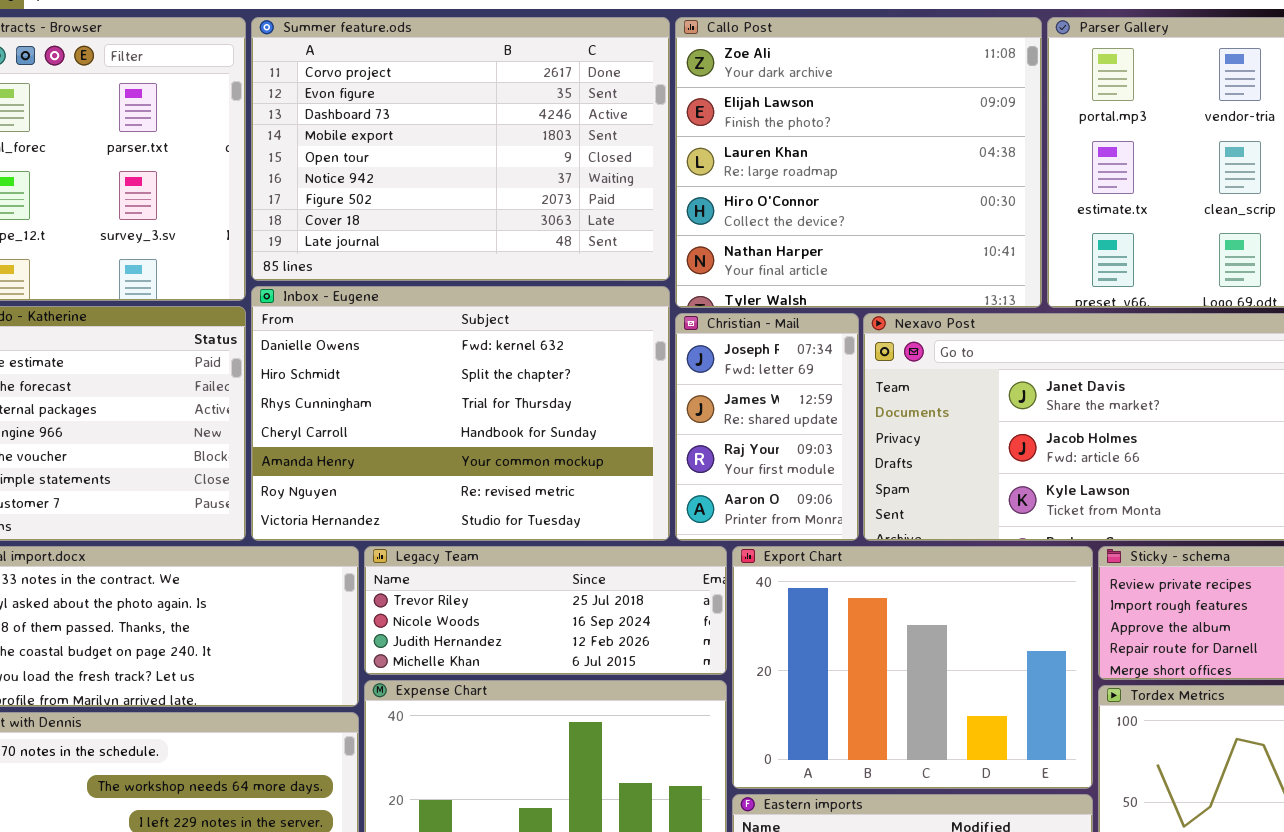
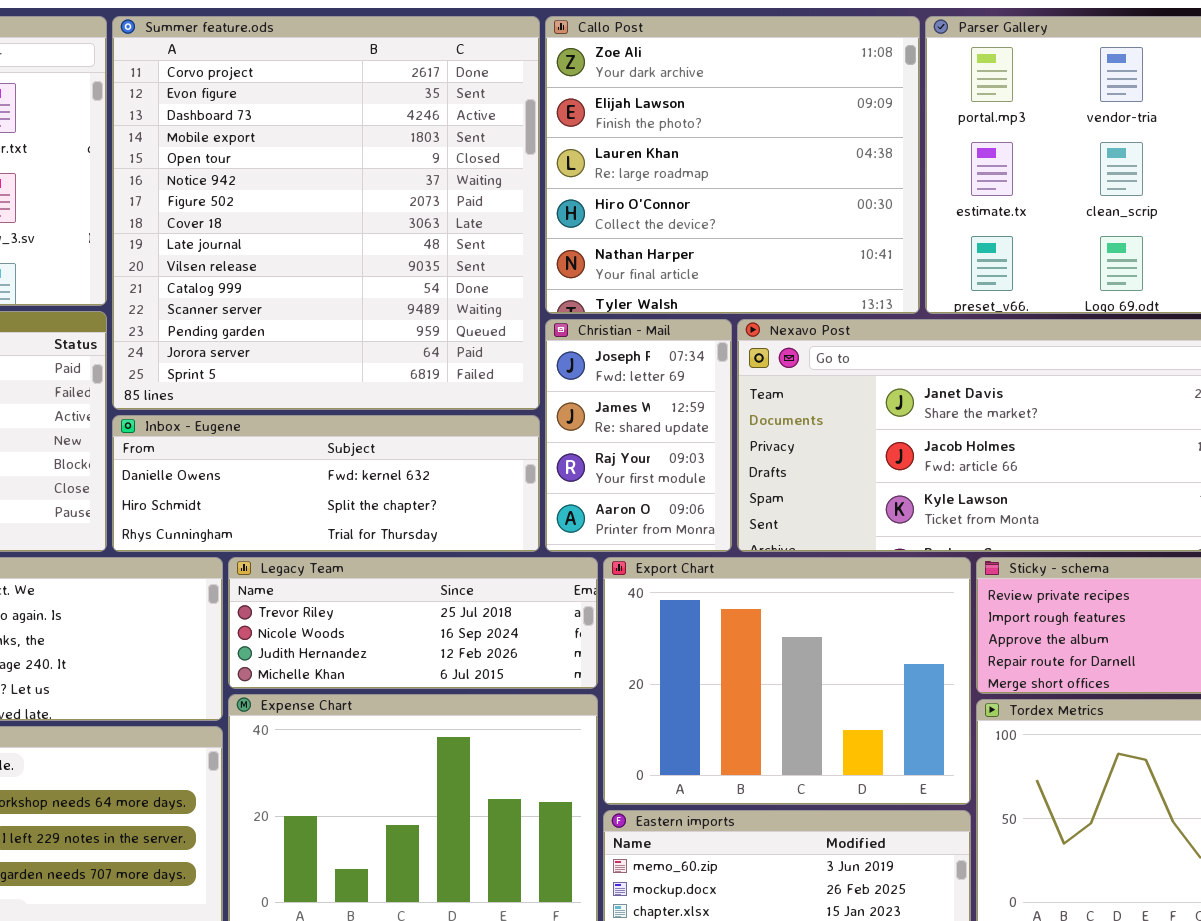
Summer feature.ods: [251,17,670,281] -> [112,16,540,410], resized
Inbox - Eugene: [251,286,670,541] -> [112,415,540,552], resized

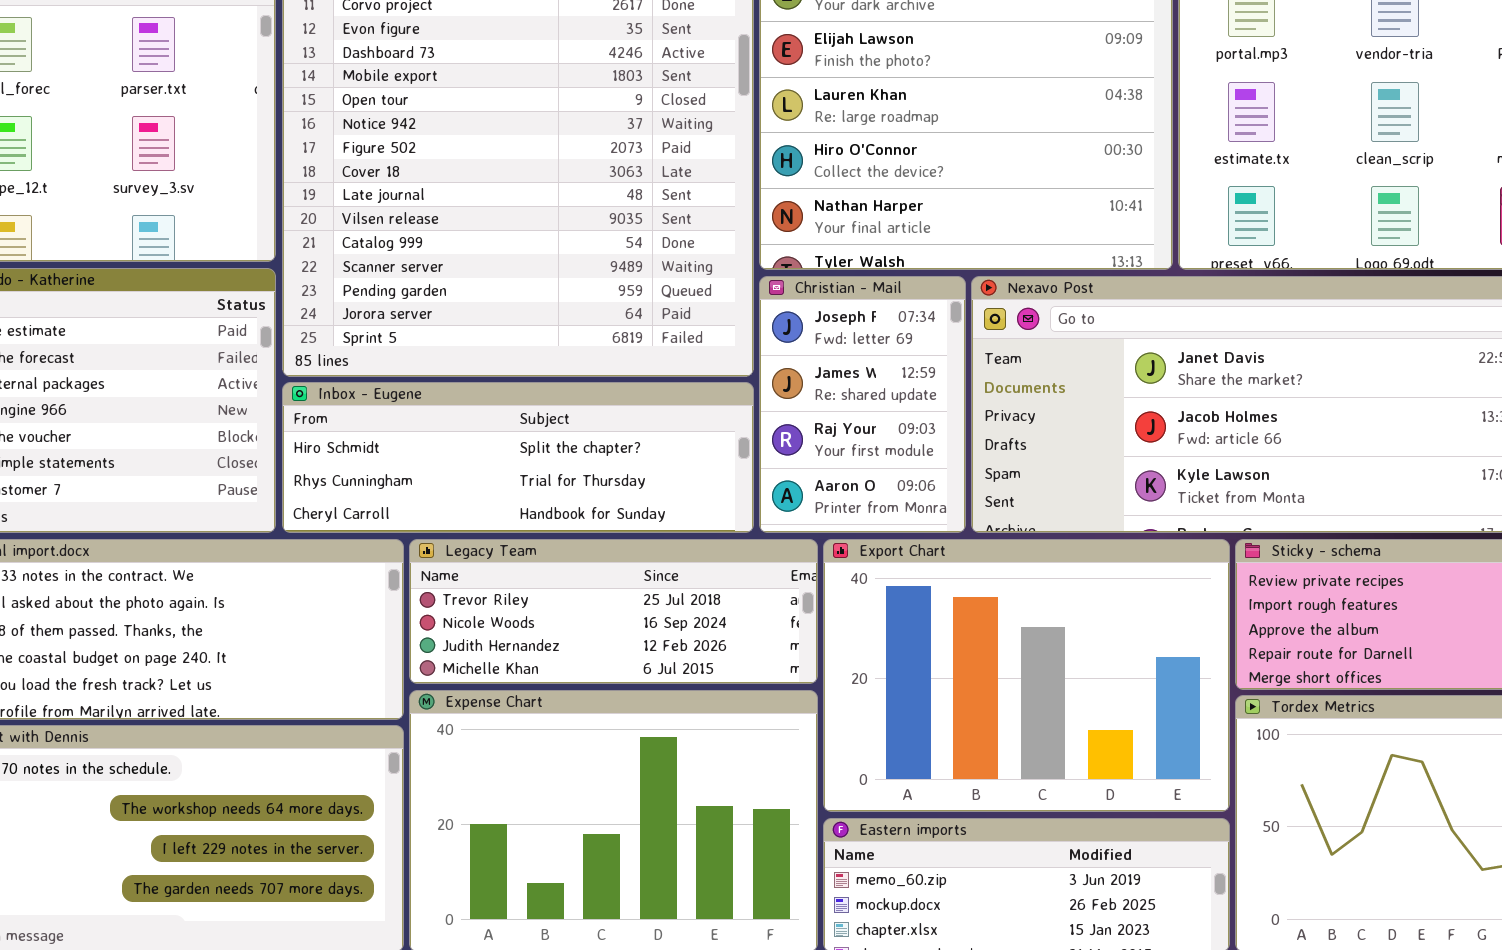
Inbox - Eugene: [112,415,540,552] -> [282,382,754,533], scrolled down 1 row

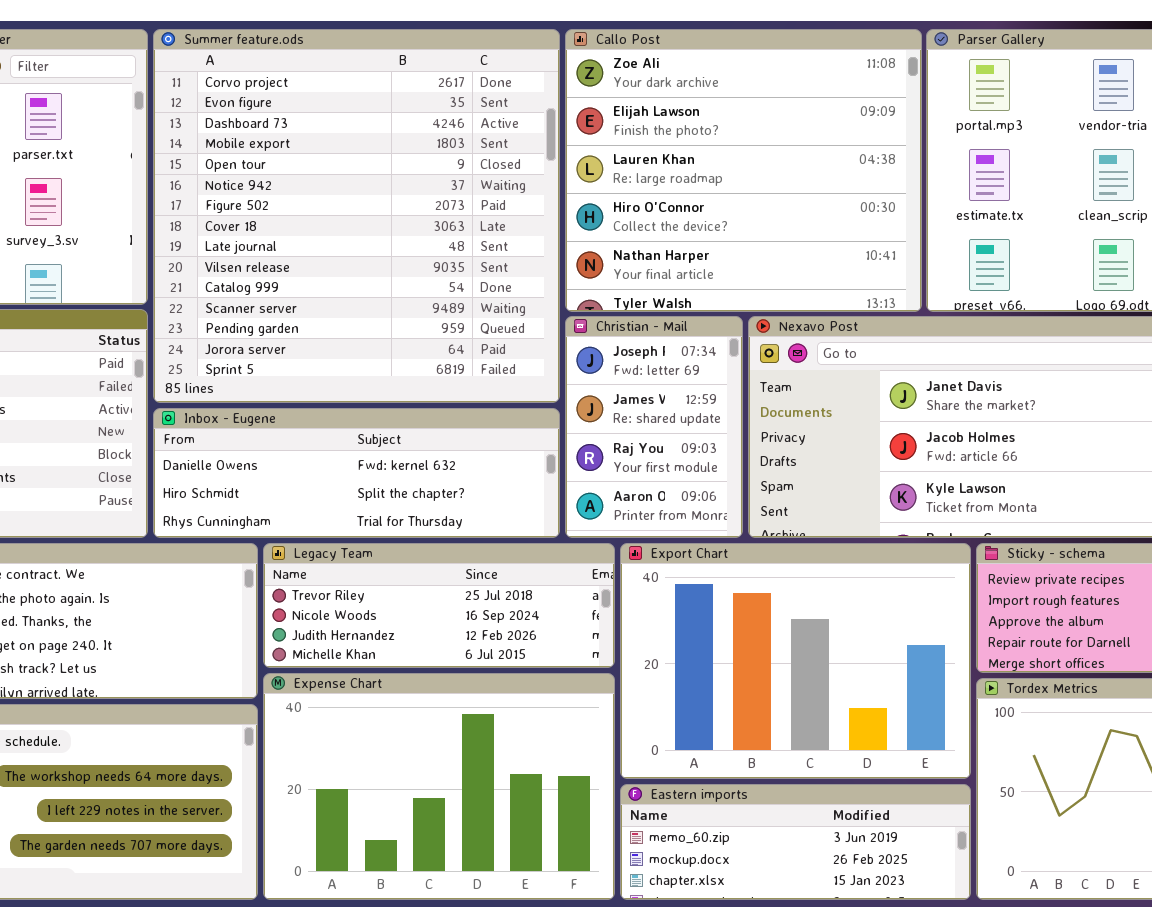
Inbox - Eugene: [282,382,754,533] -> [153,408,560,538], scrolled up 1 row

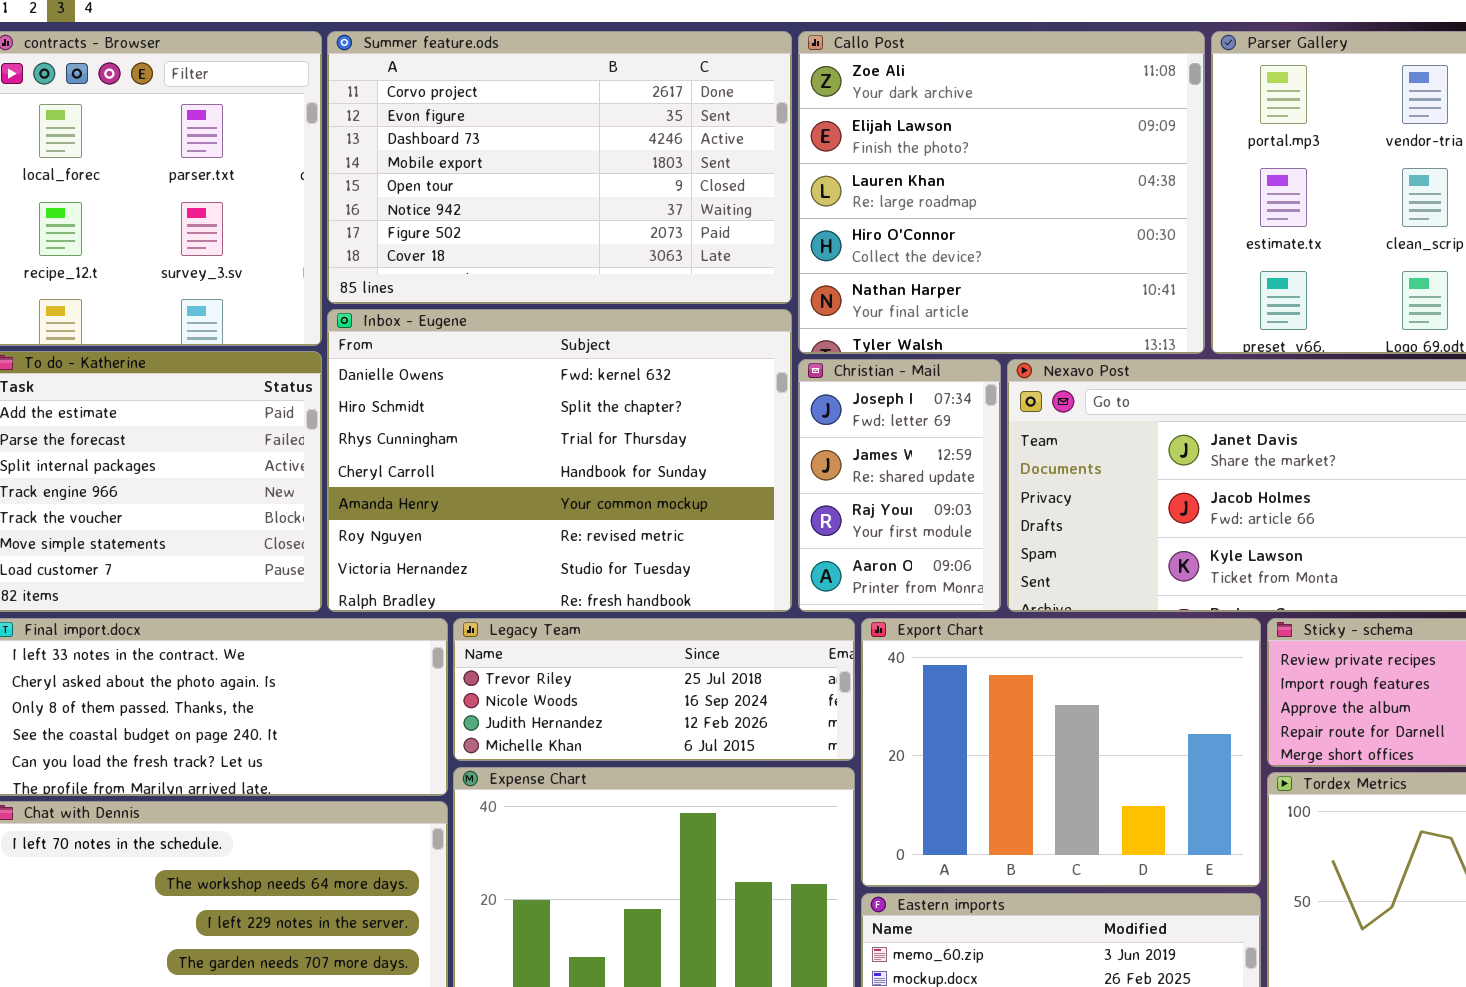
Summer feature.ods: [153,29,560,403] -> [327,31,792,304], resized
Inbox - Eugene: [153,408,560,538] -> [327,309,792,612], resized

